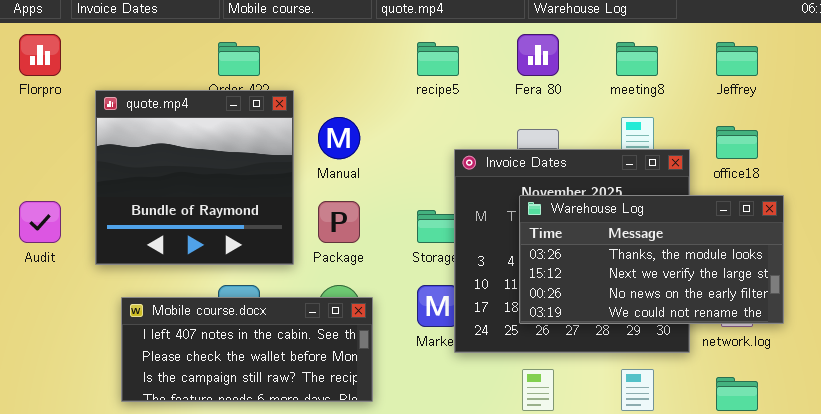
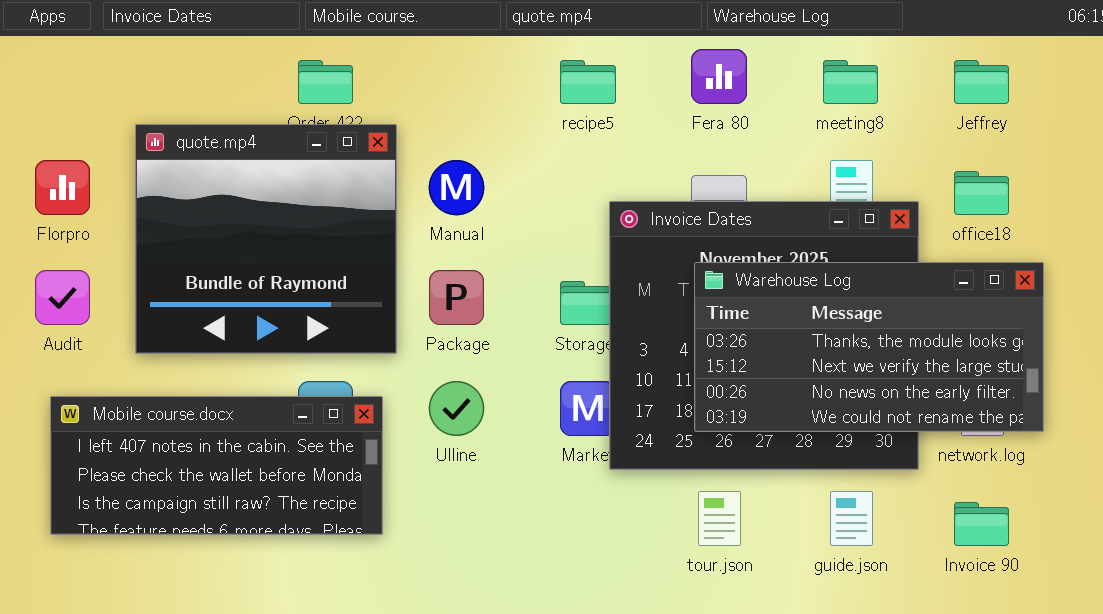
Florpro: [19,34,61,76] -> [35,160,90,215], moved
Mobile course.docx: [121,297,373,402] -> [50,396,383,535], moved

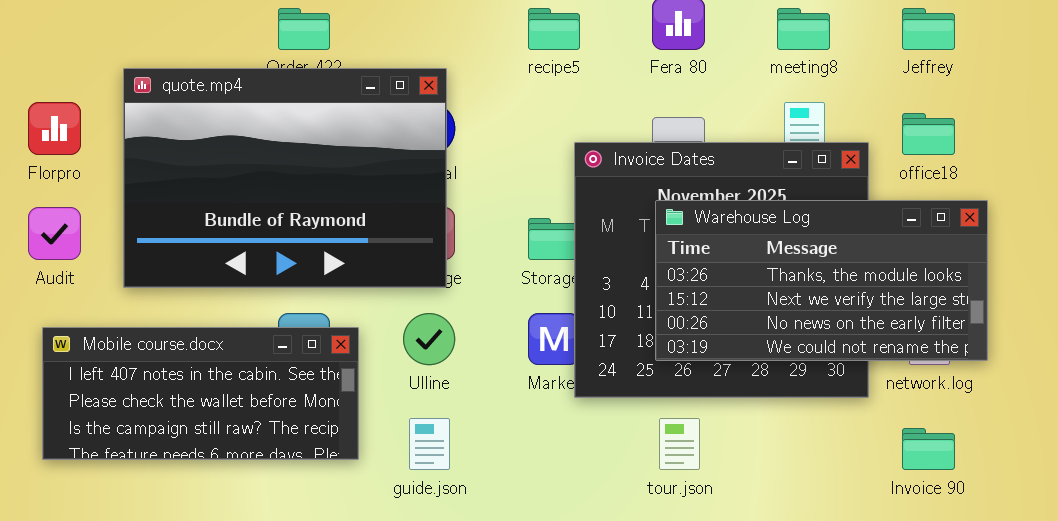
quote.mp4: [135,124,397,354] -> [123,68,447,288], resized
guide.json: [830,491,873,546] -> [409,418,450,470], moved

